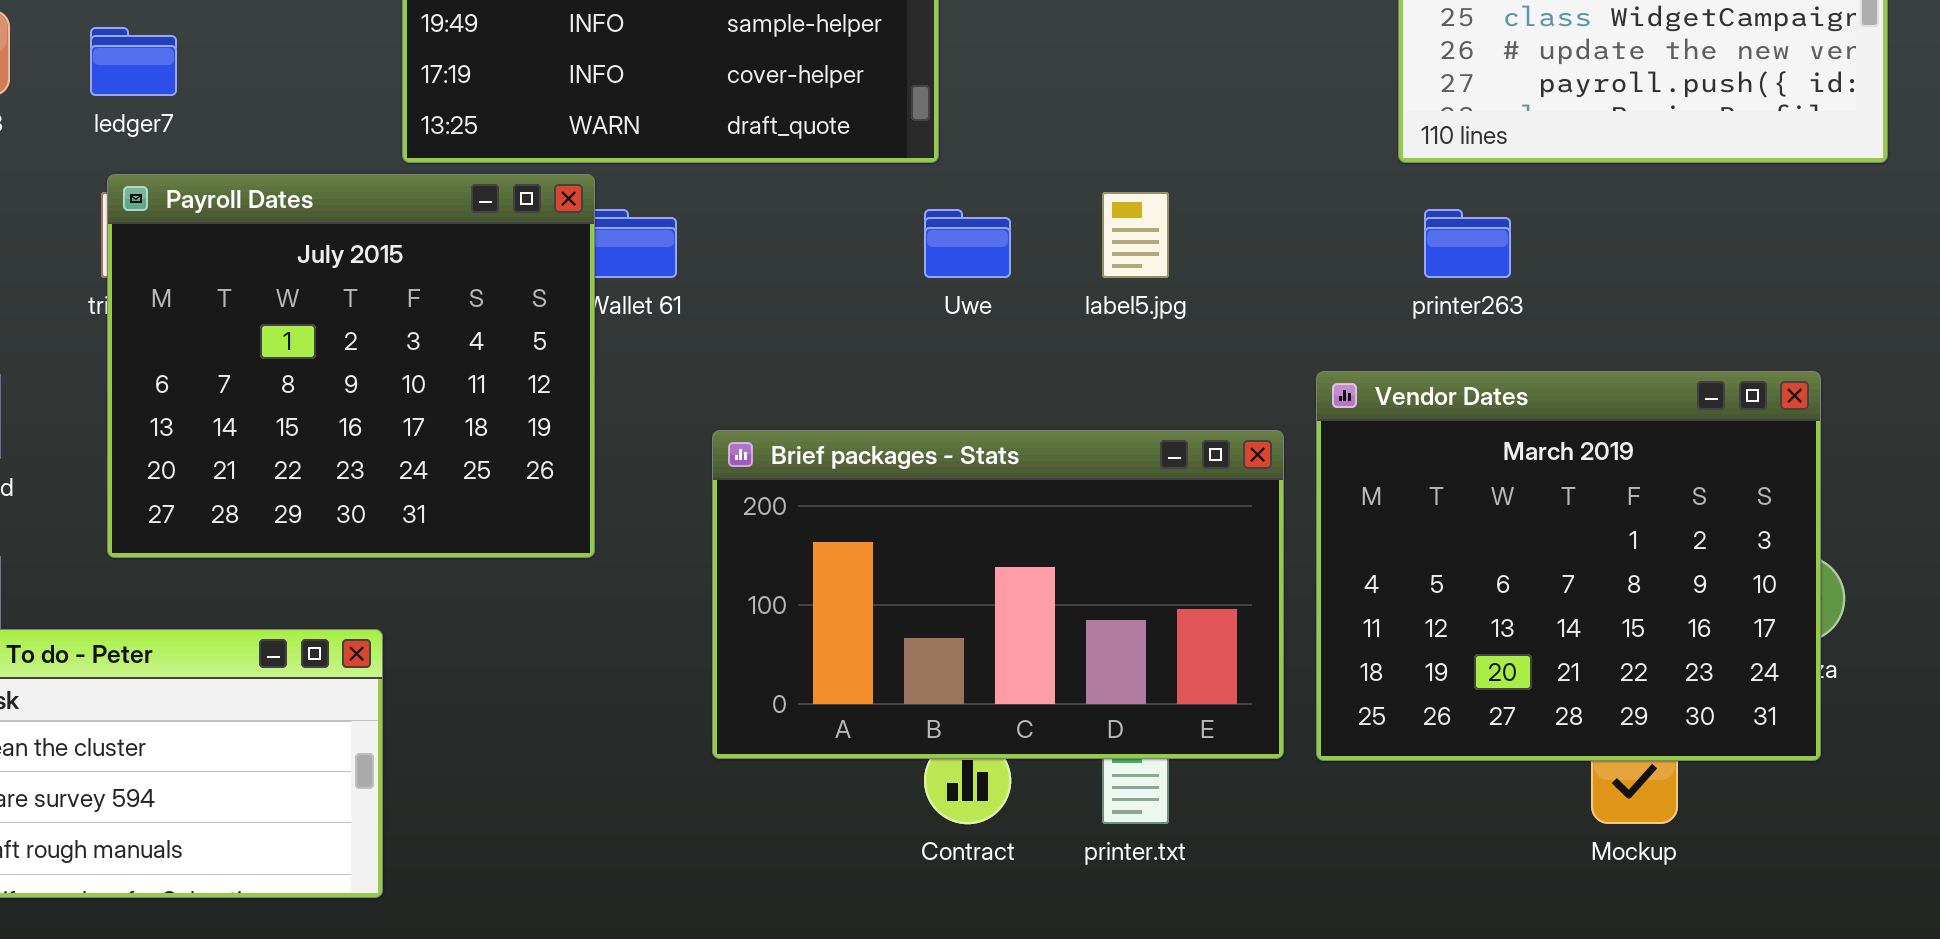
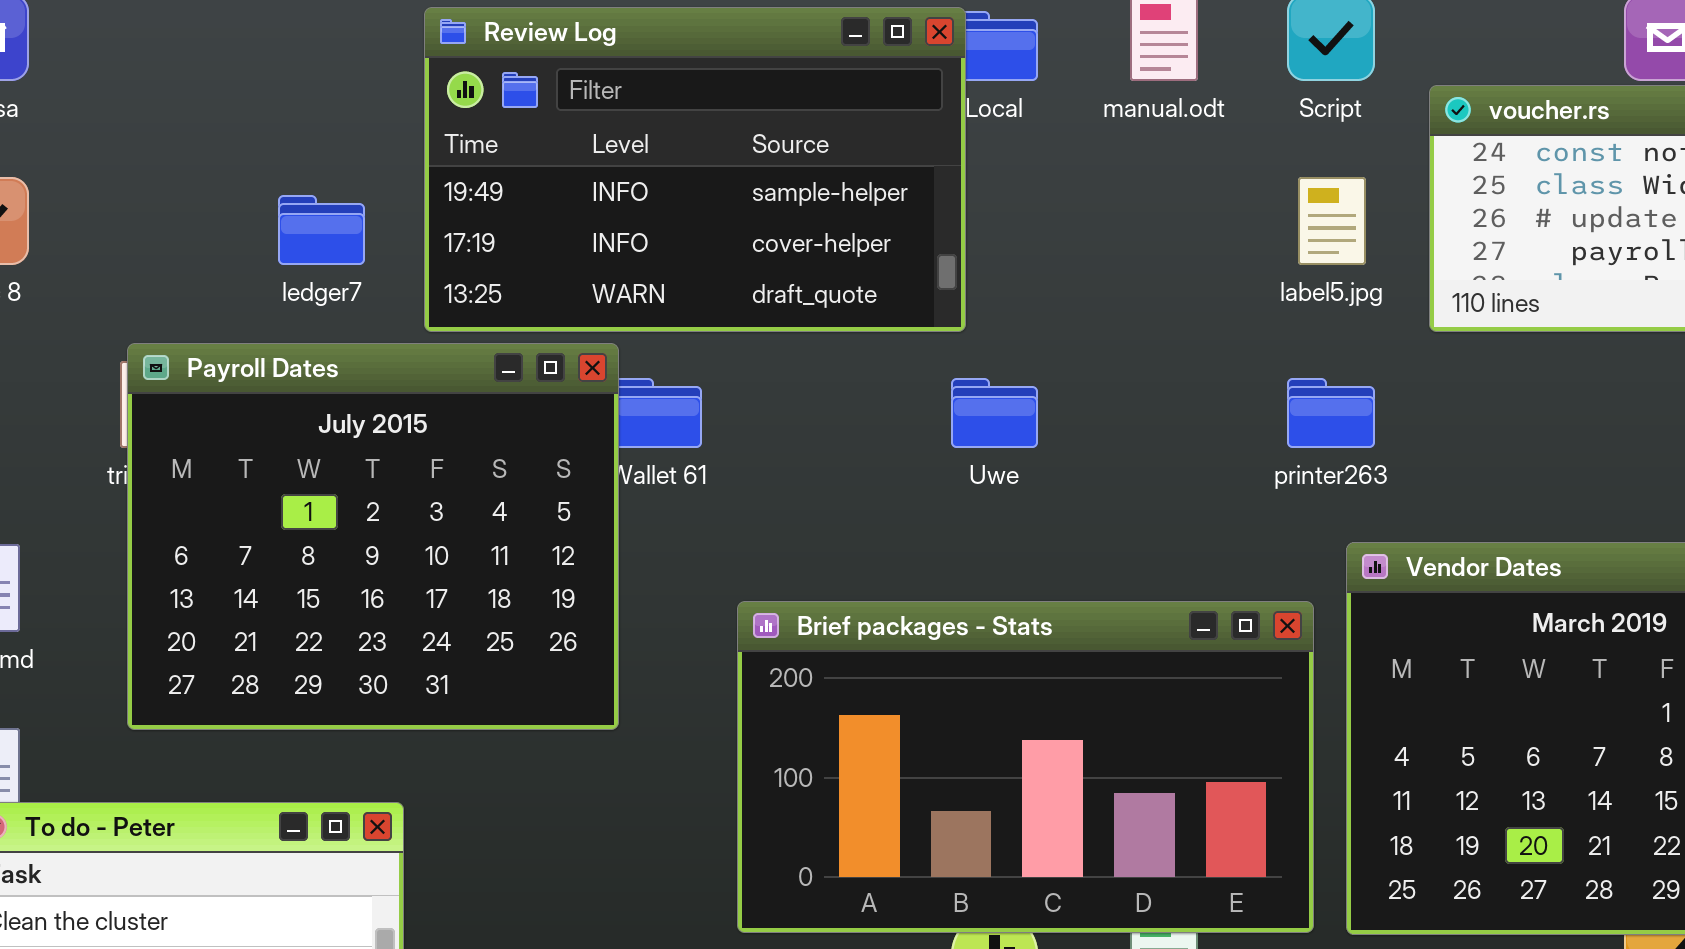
ledger7: [90,27,177,96] -> [278,195,365,265], moved
label5.jpg: [1102,192,1169,278] -> [1298,177,1366,265], moved
printer263: [1424,209,1511,278] -> [1287,378,1375,448], moved

